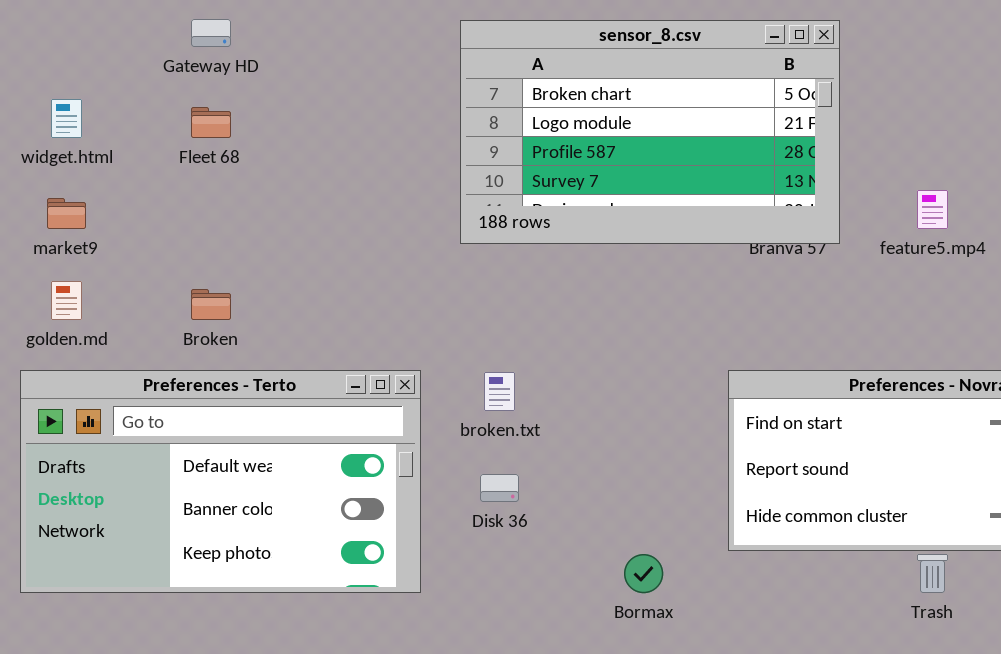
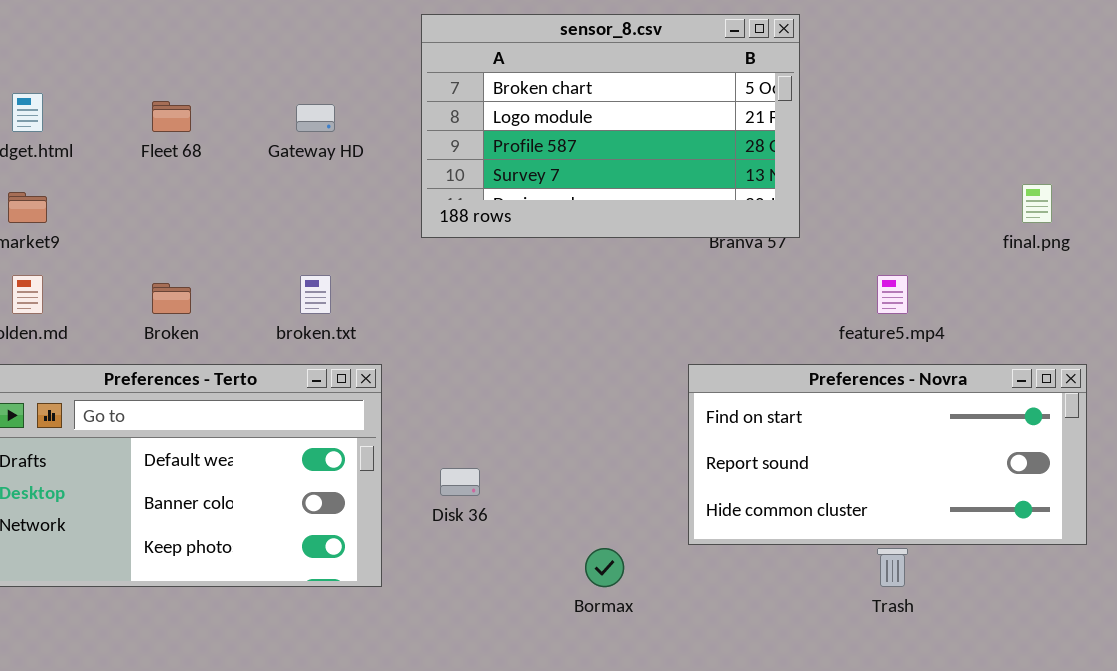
Gateway HD: [191,19,231,47] -> [296,104,335,132], moved
feature5.mp4: [917,190,948,229] -> [877,275,908,314], moved
broken.txt: [484,372,515,411] -> [300,275,331,314], moved

